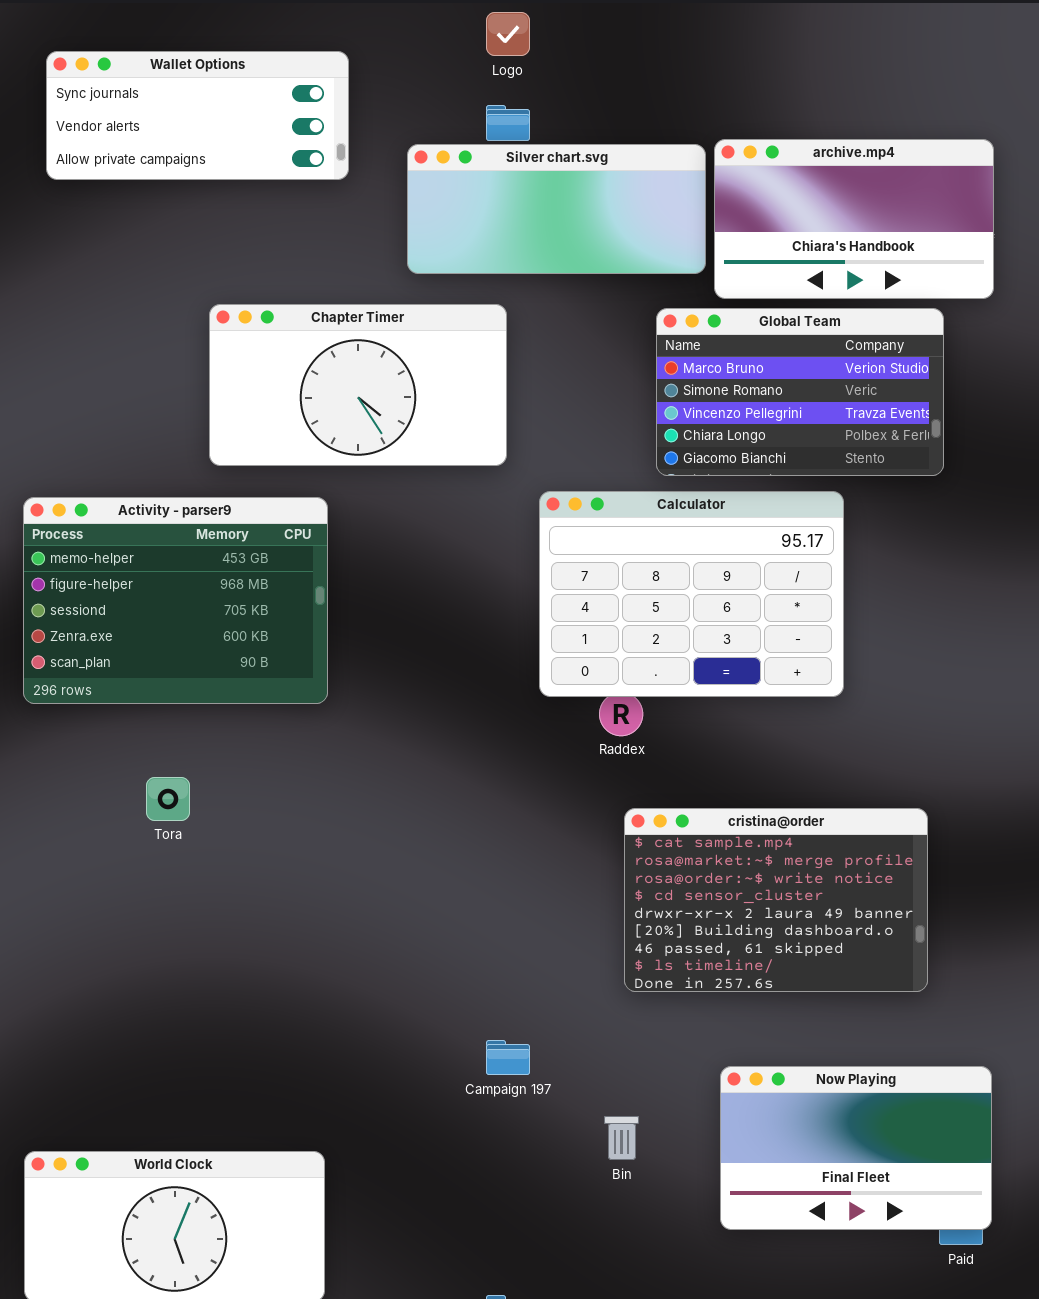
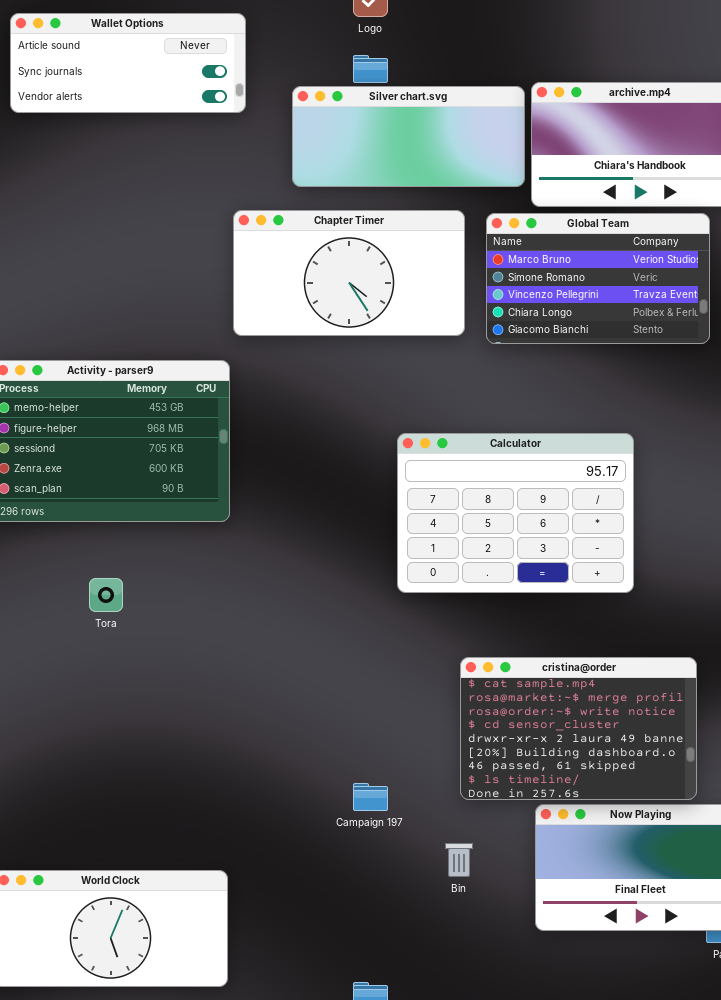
Wallet Options: [46,51,349,180] -> [10,13,246,113], scrolled up 1 row
Chapter Timer: [209,304,507,466] -> [233,210,465,336], moved
Calculator: [539,491,844,697] -> [397,433,634,593], moved
cristina@order: [624,808,928,992] -> [460,657,697,800], moved

